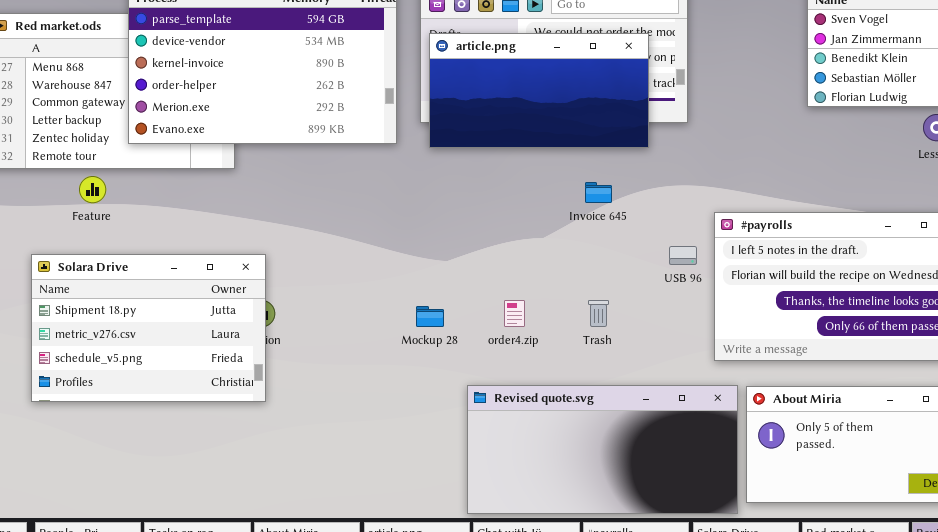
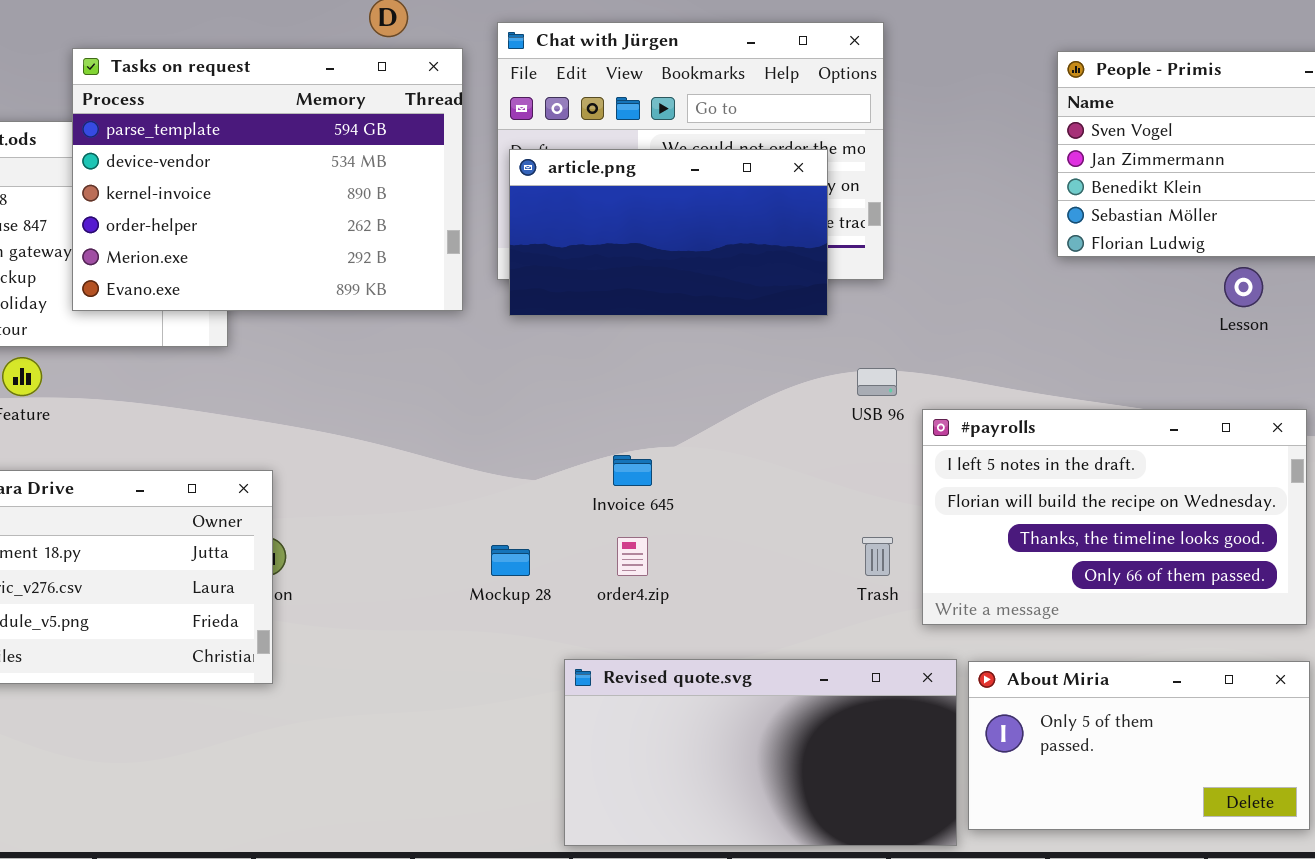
Invoice 645: [585,182,612,203] -> [613,455,652,486], moved
USB 96: [669,246,697,265] -> [857,368,897,396], moved
Trash: [588,300,609,327] -> [862,537,893,576], moved

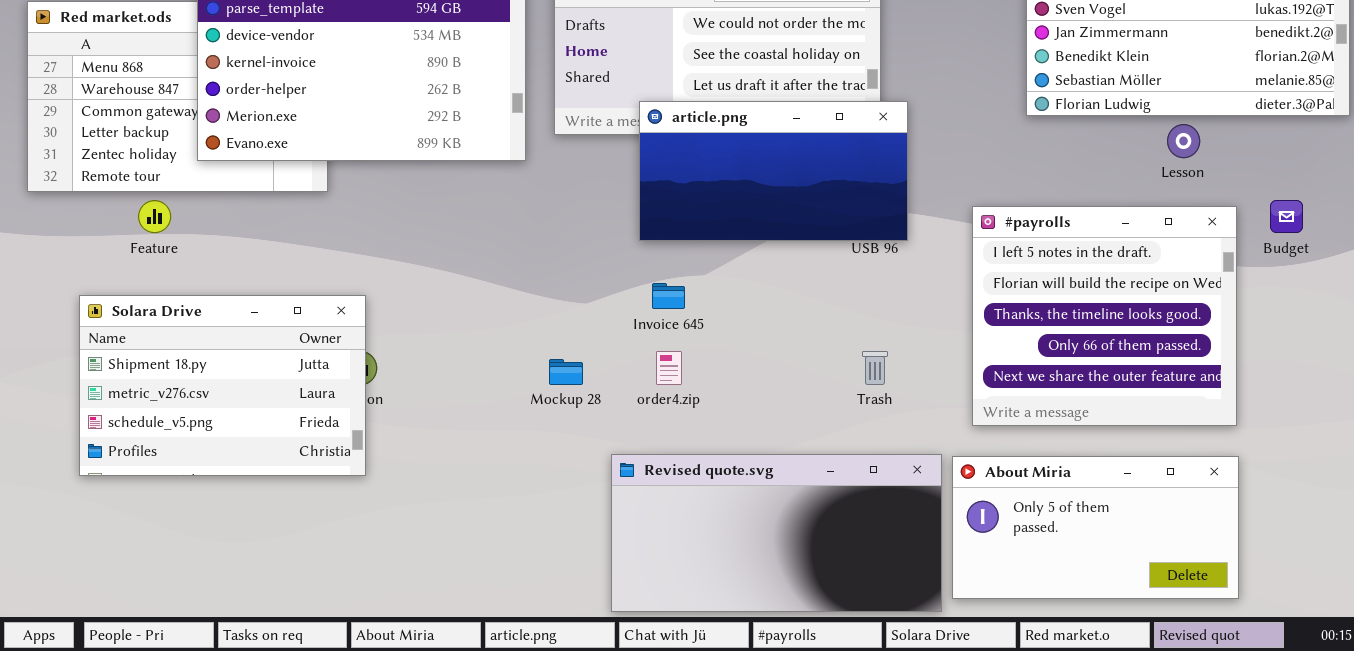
article.png: [509,149,828,316] -> [639,101,908,241], moved
#payrolls: [922,409,1307,625] -> [972,206,1237,426], resized

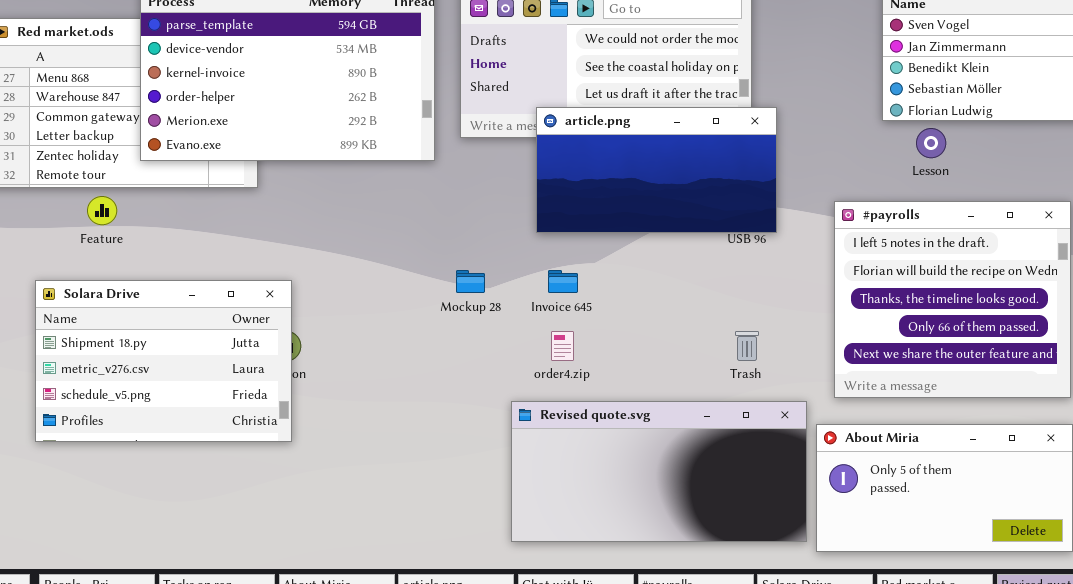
Lesson: [1167,124,1200,158] -> [916,128,946,158], moved
Mockup 28: [549,359,583,385] -> [456,270,485,293], moved
Revised quote.svg: [611,454,942,612] -> [511,401,807,542], moved

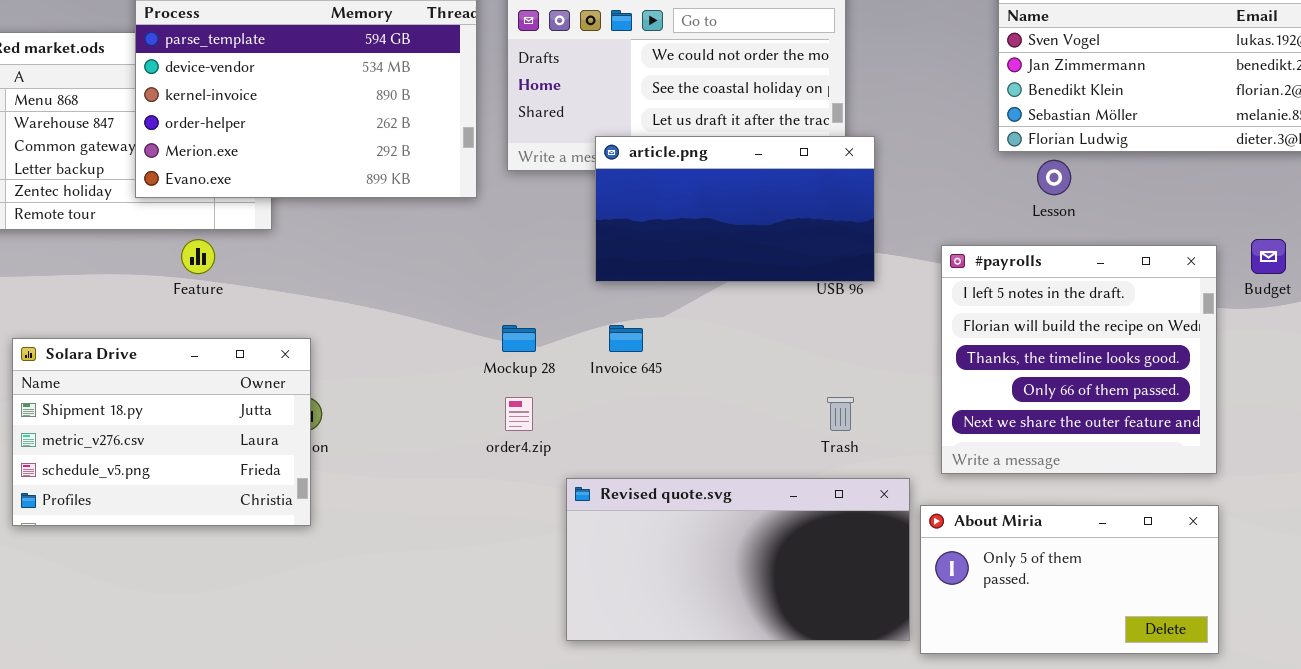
Feature: [87,196,117,225] -> [181,239,215,274], moved
order4.zip: [551,331,574,361] -> [505,397,533,431], moved

